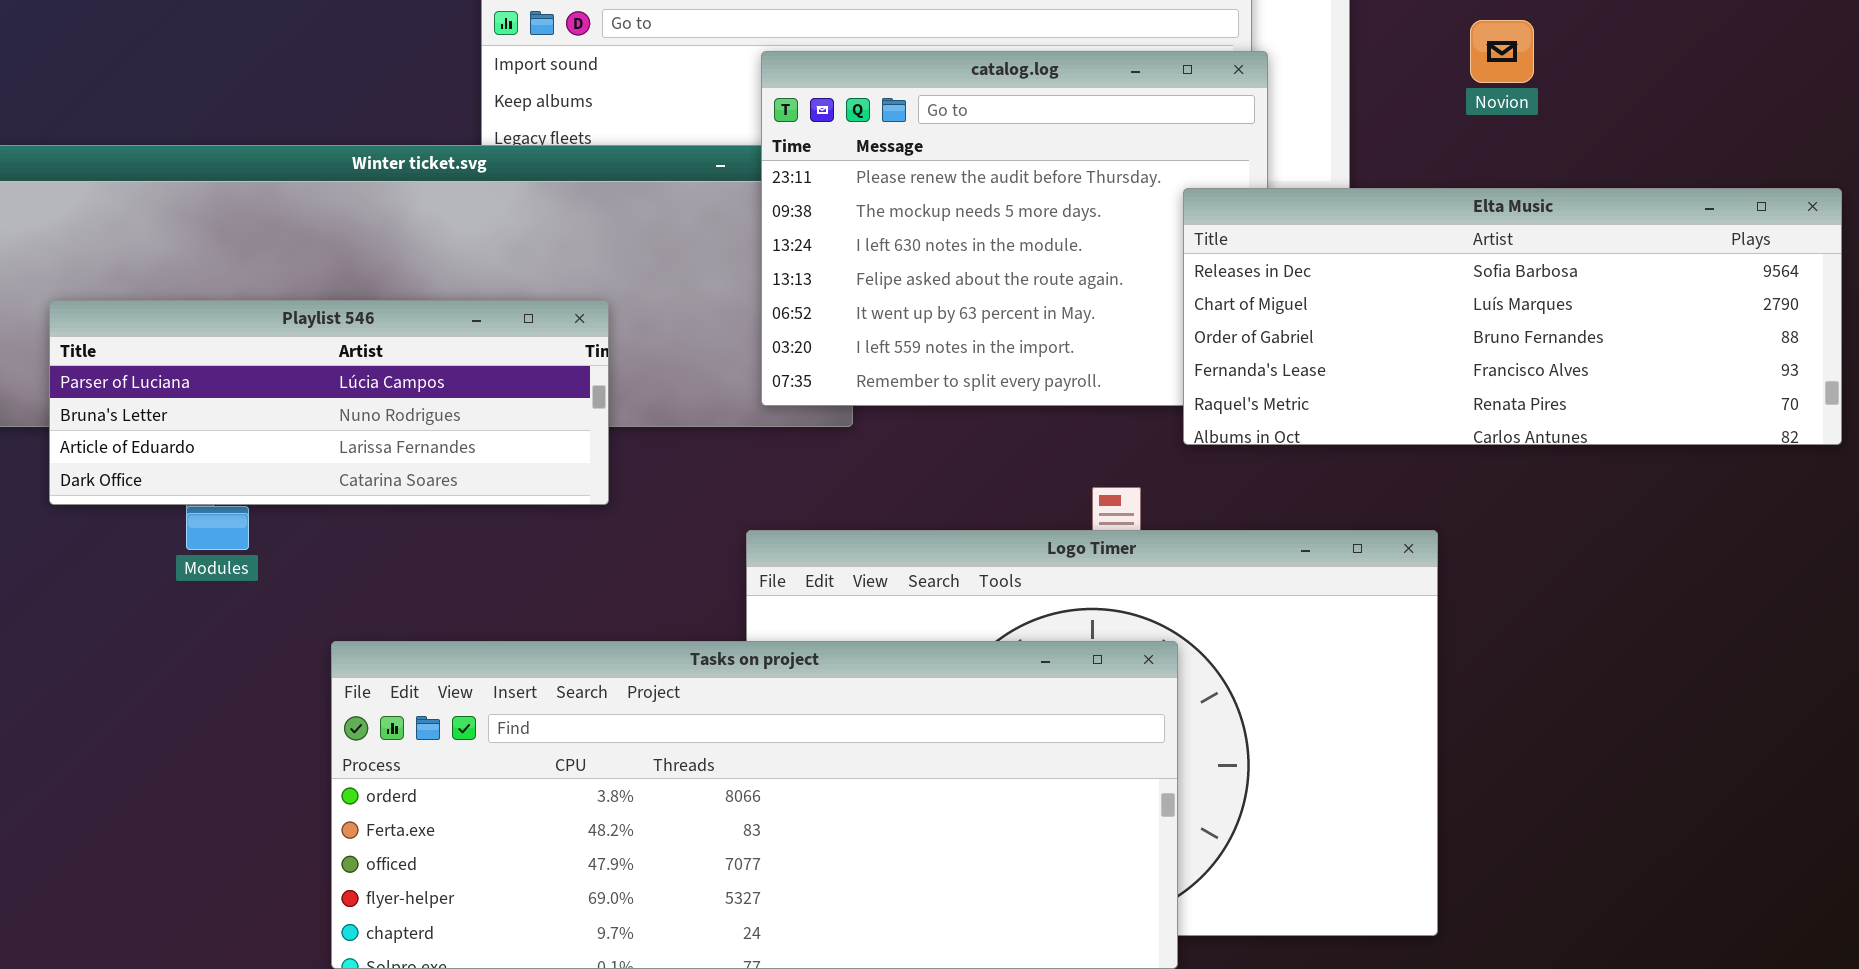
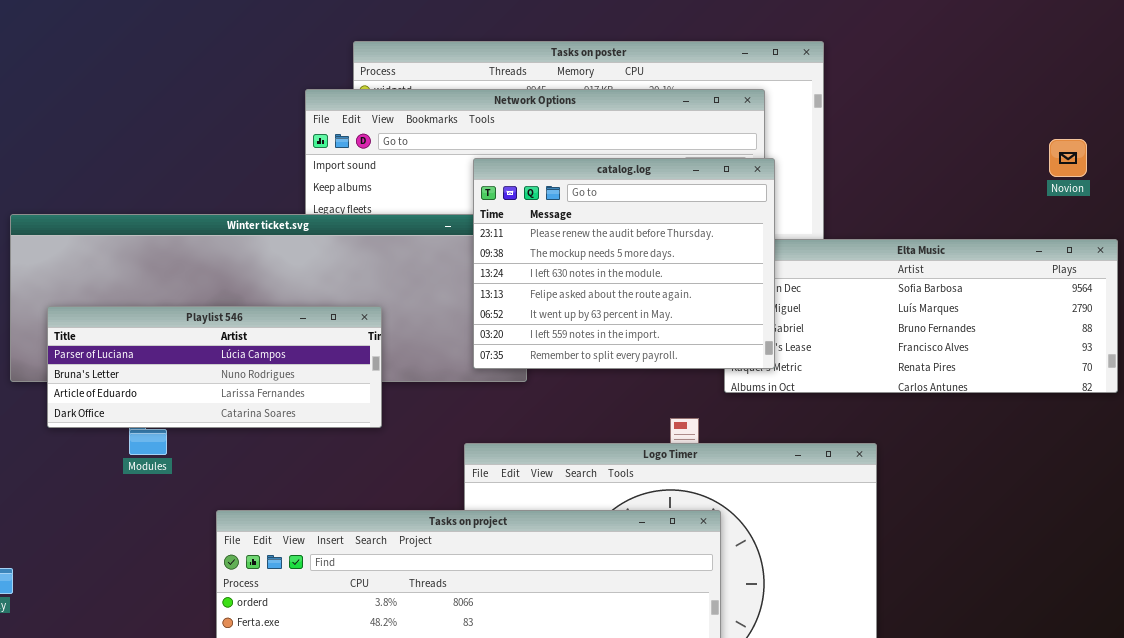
Novion: [1470,20,1534,83] -> [1049,139,1087,177], moved
catalog.log: [761,51,1268,406] -> [473,158,775,369], raised

